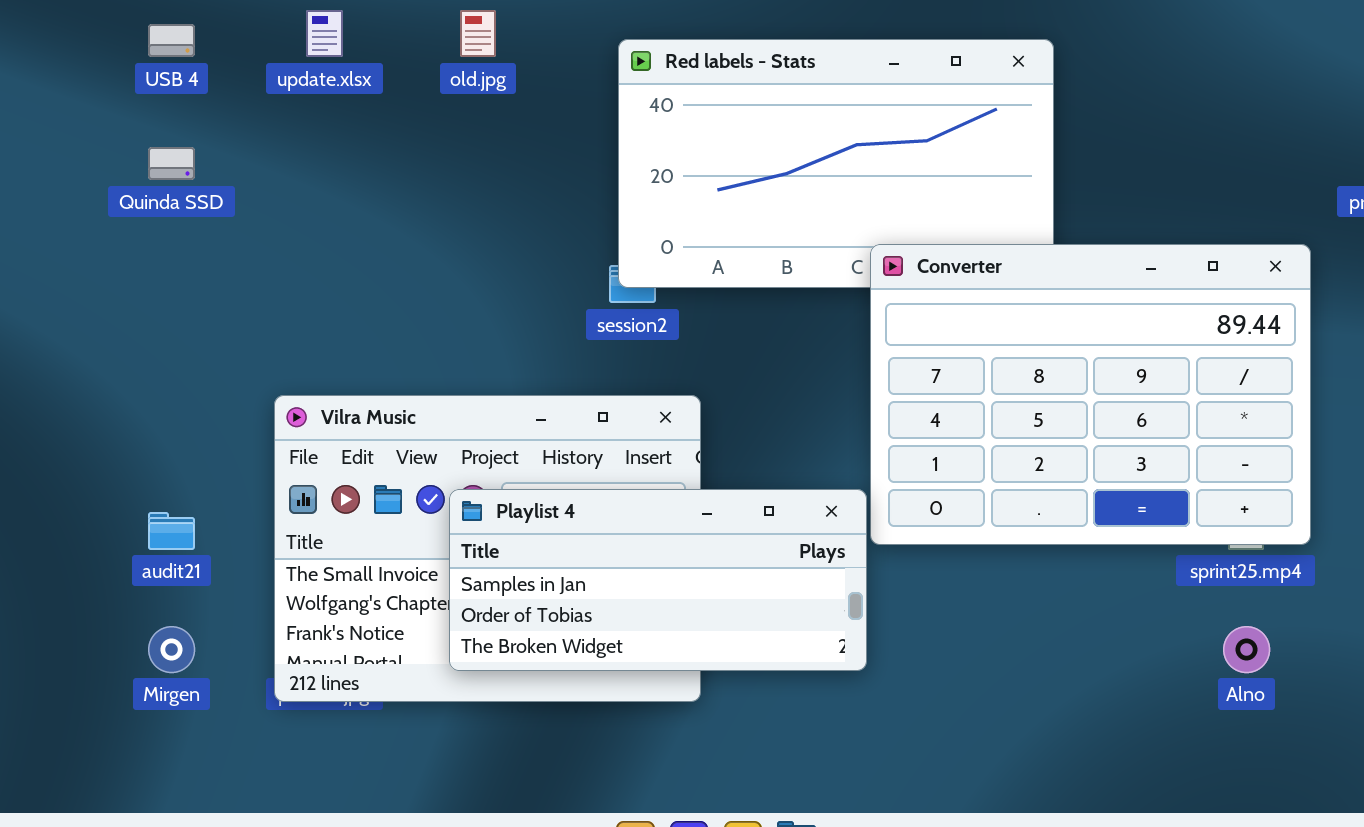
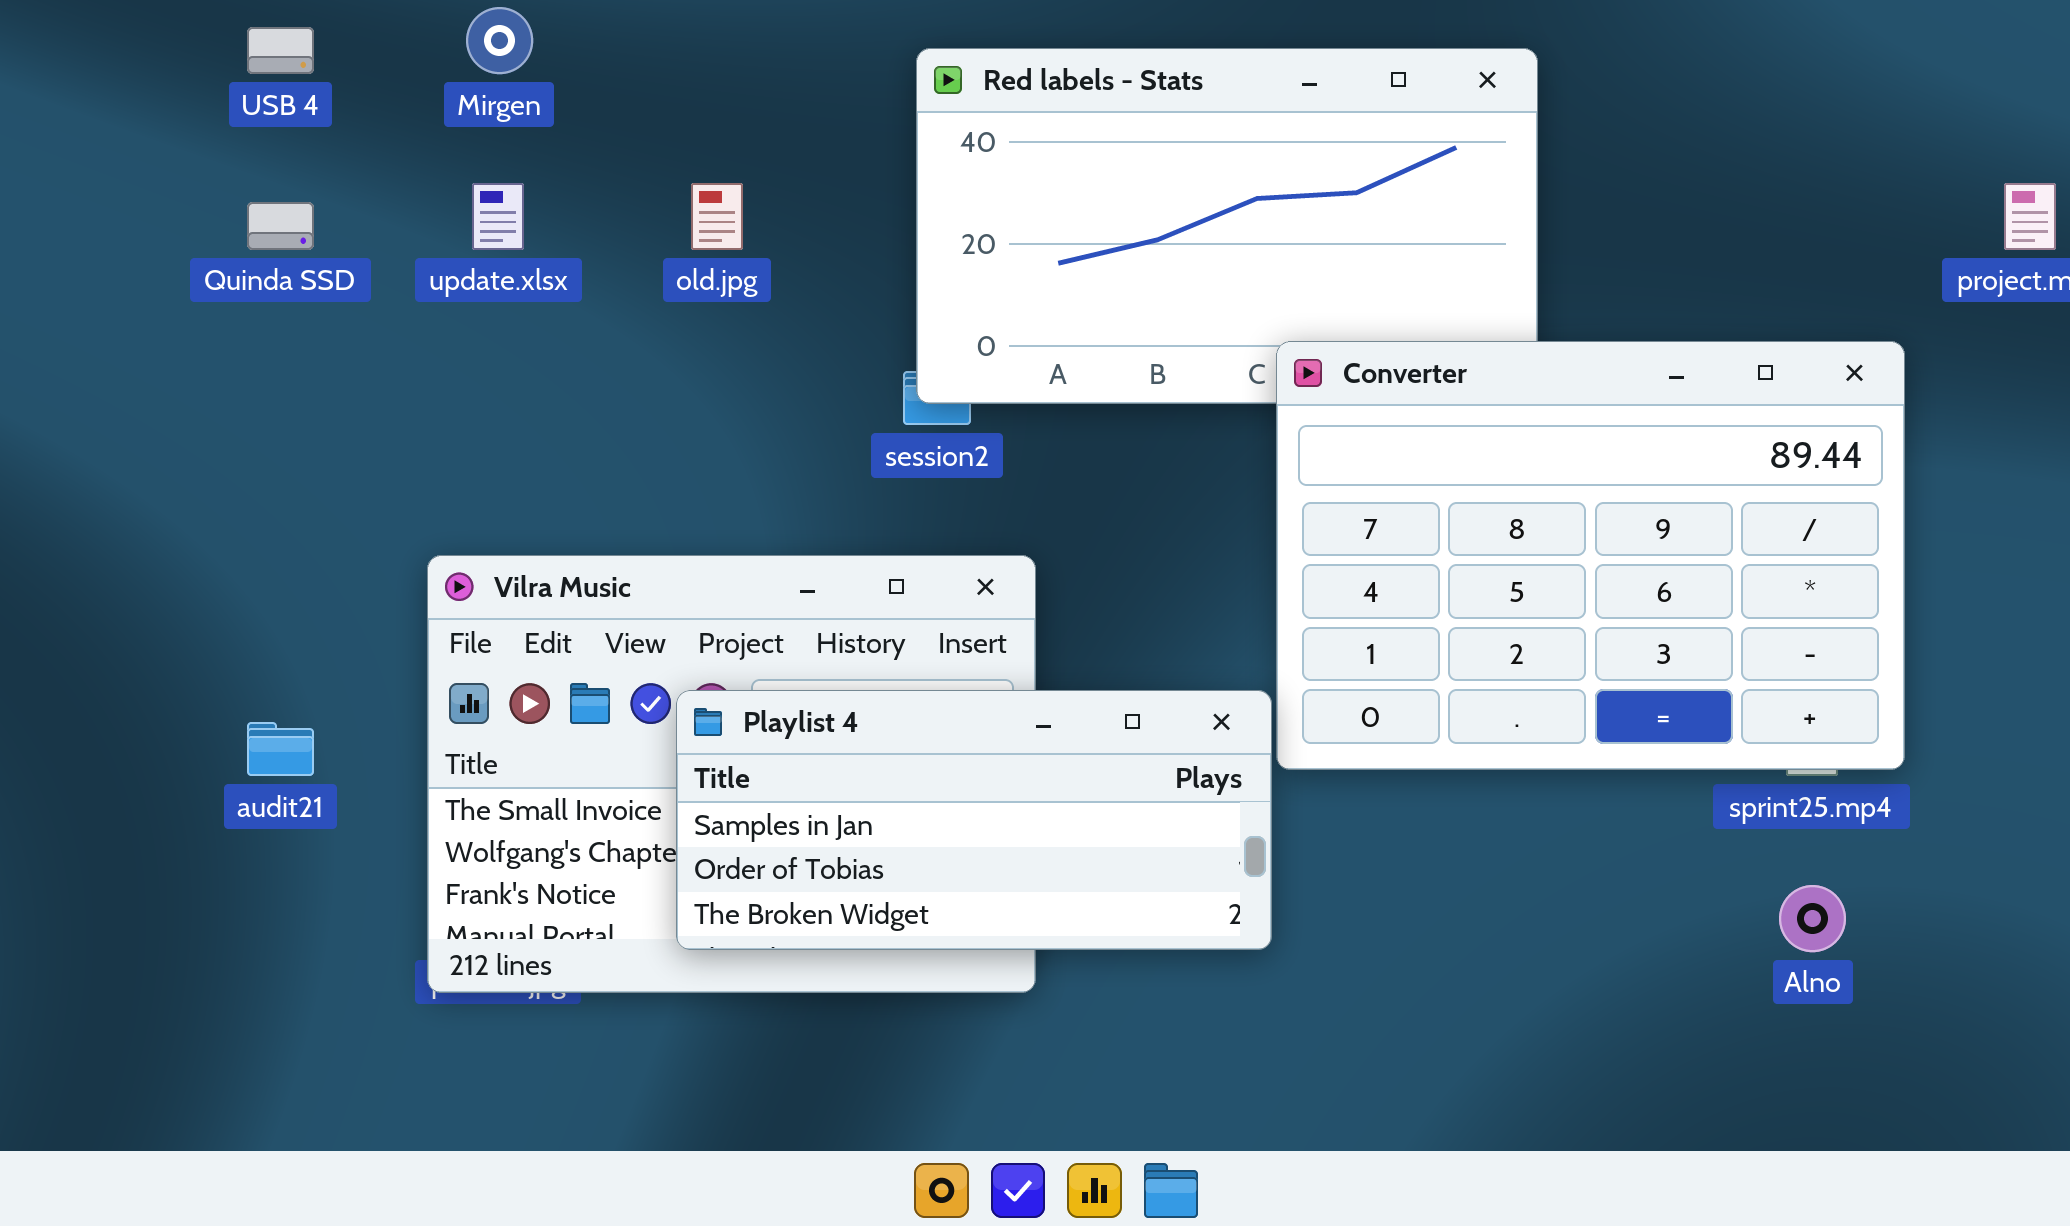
update.xlsx: [306,10,343,57] -> [472,183,524,250], moved
old.jpg: [460,10,496,57] -> [691,183,743,250], moved
Mirgen: [148,626,195,673] -> [466,7,533,74], moved

